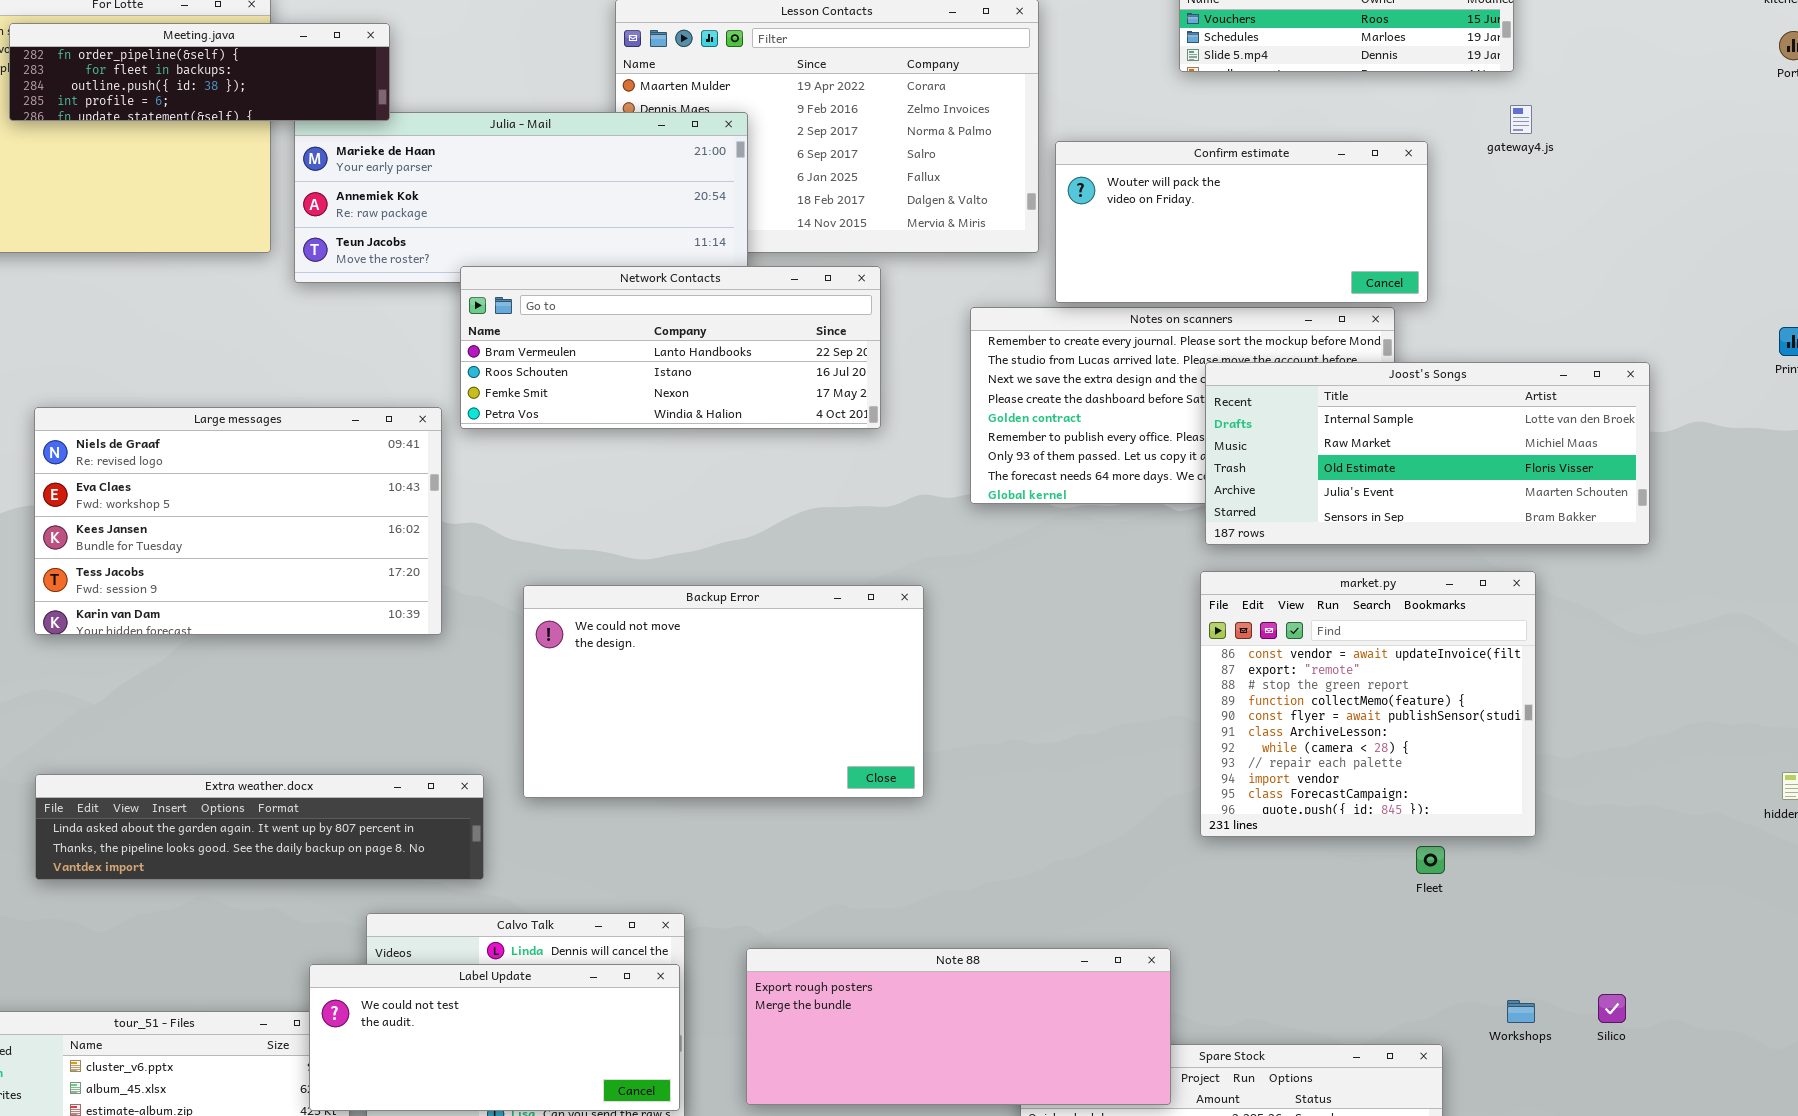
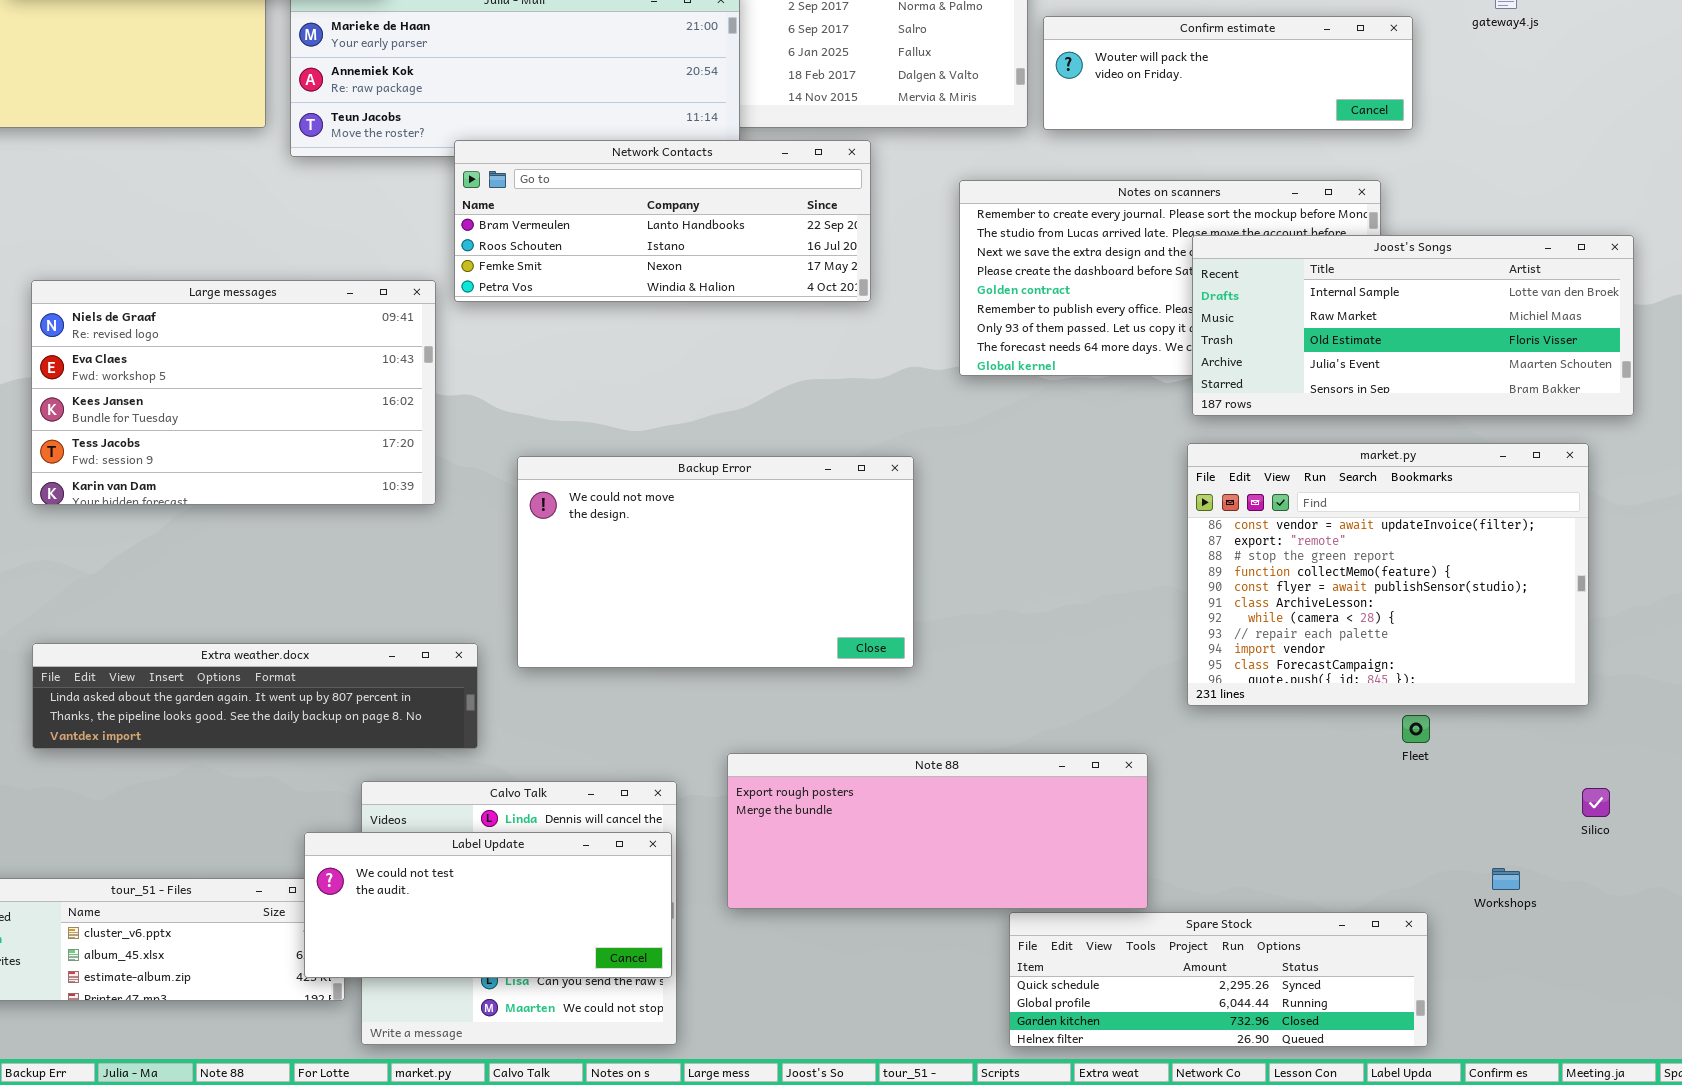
Confirm estimate: [1055,141,1428,303] -> [1043,16,1413,130], resized
market.py: [1200,571,1536,837] -> [1187,443,1589,706], resized
Note 88: [746,948,1171,1105] -> [727,753,1148,909], moved
Silico: [1598,994,1626,1023] -> [1582,788,1610,817], moved

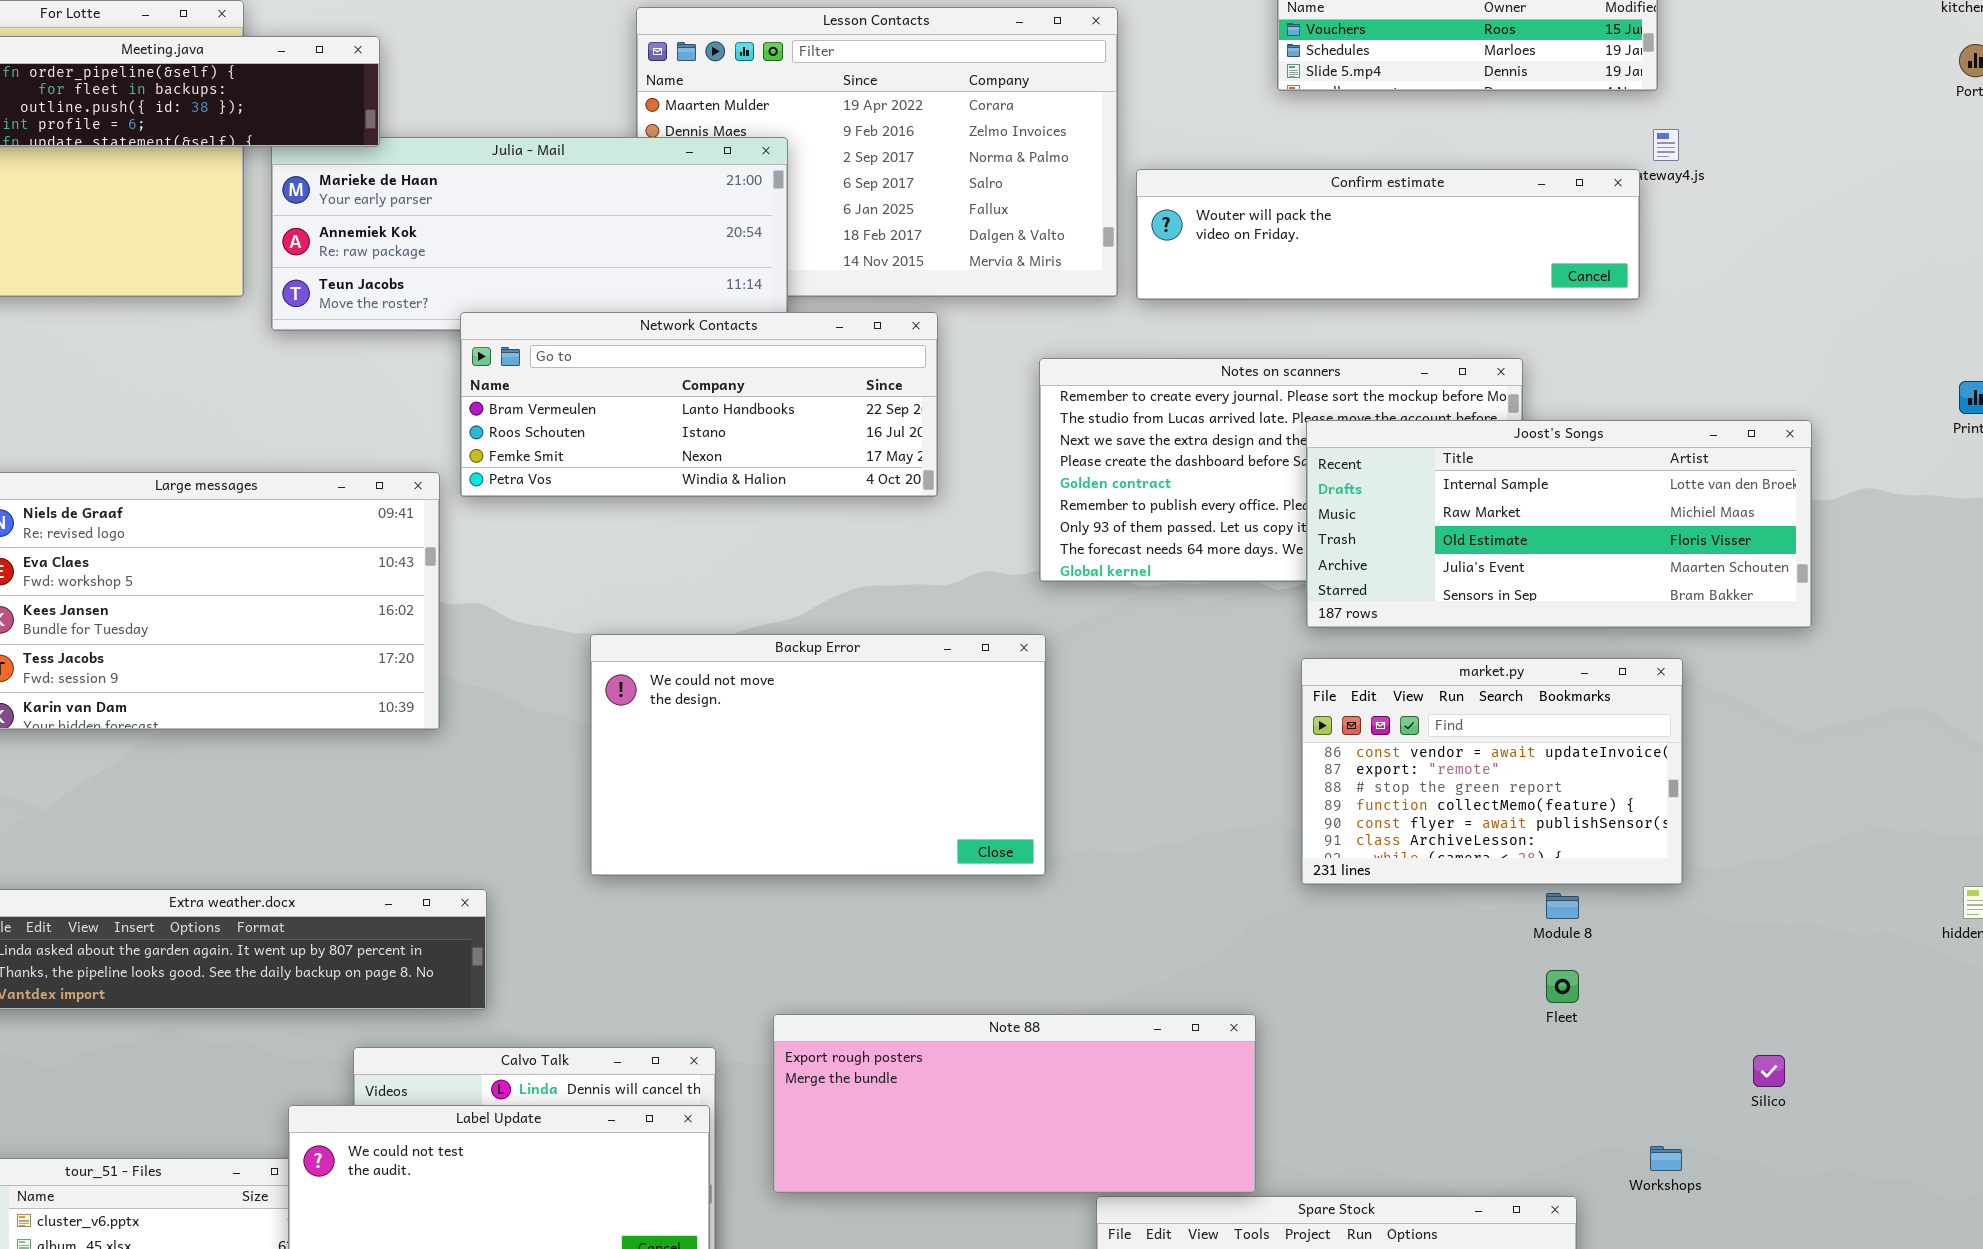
Confirm estimate: [1043,16,1413,130] -> [1136,169,1640,300], resized
market.py: [1187,443,1589,706] -> [1301,658,1683,885], resized
Backup Error: [517,456,914,668] -> [590,634,1046,876], moved

